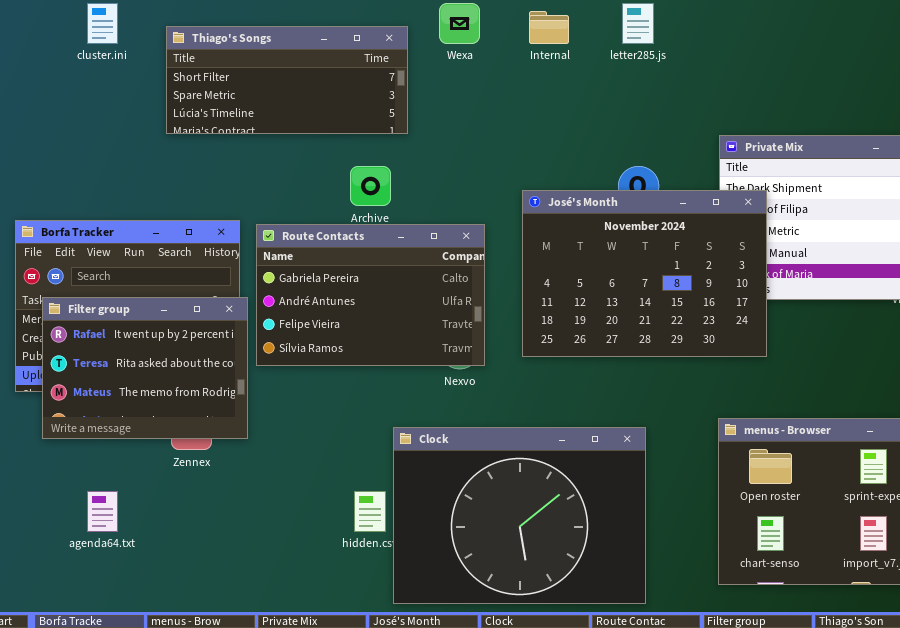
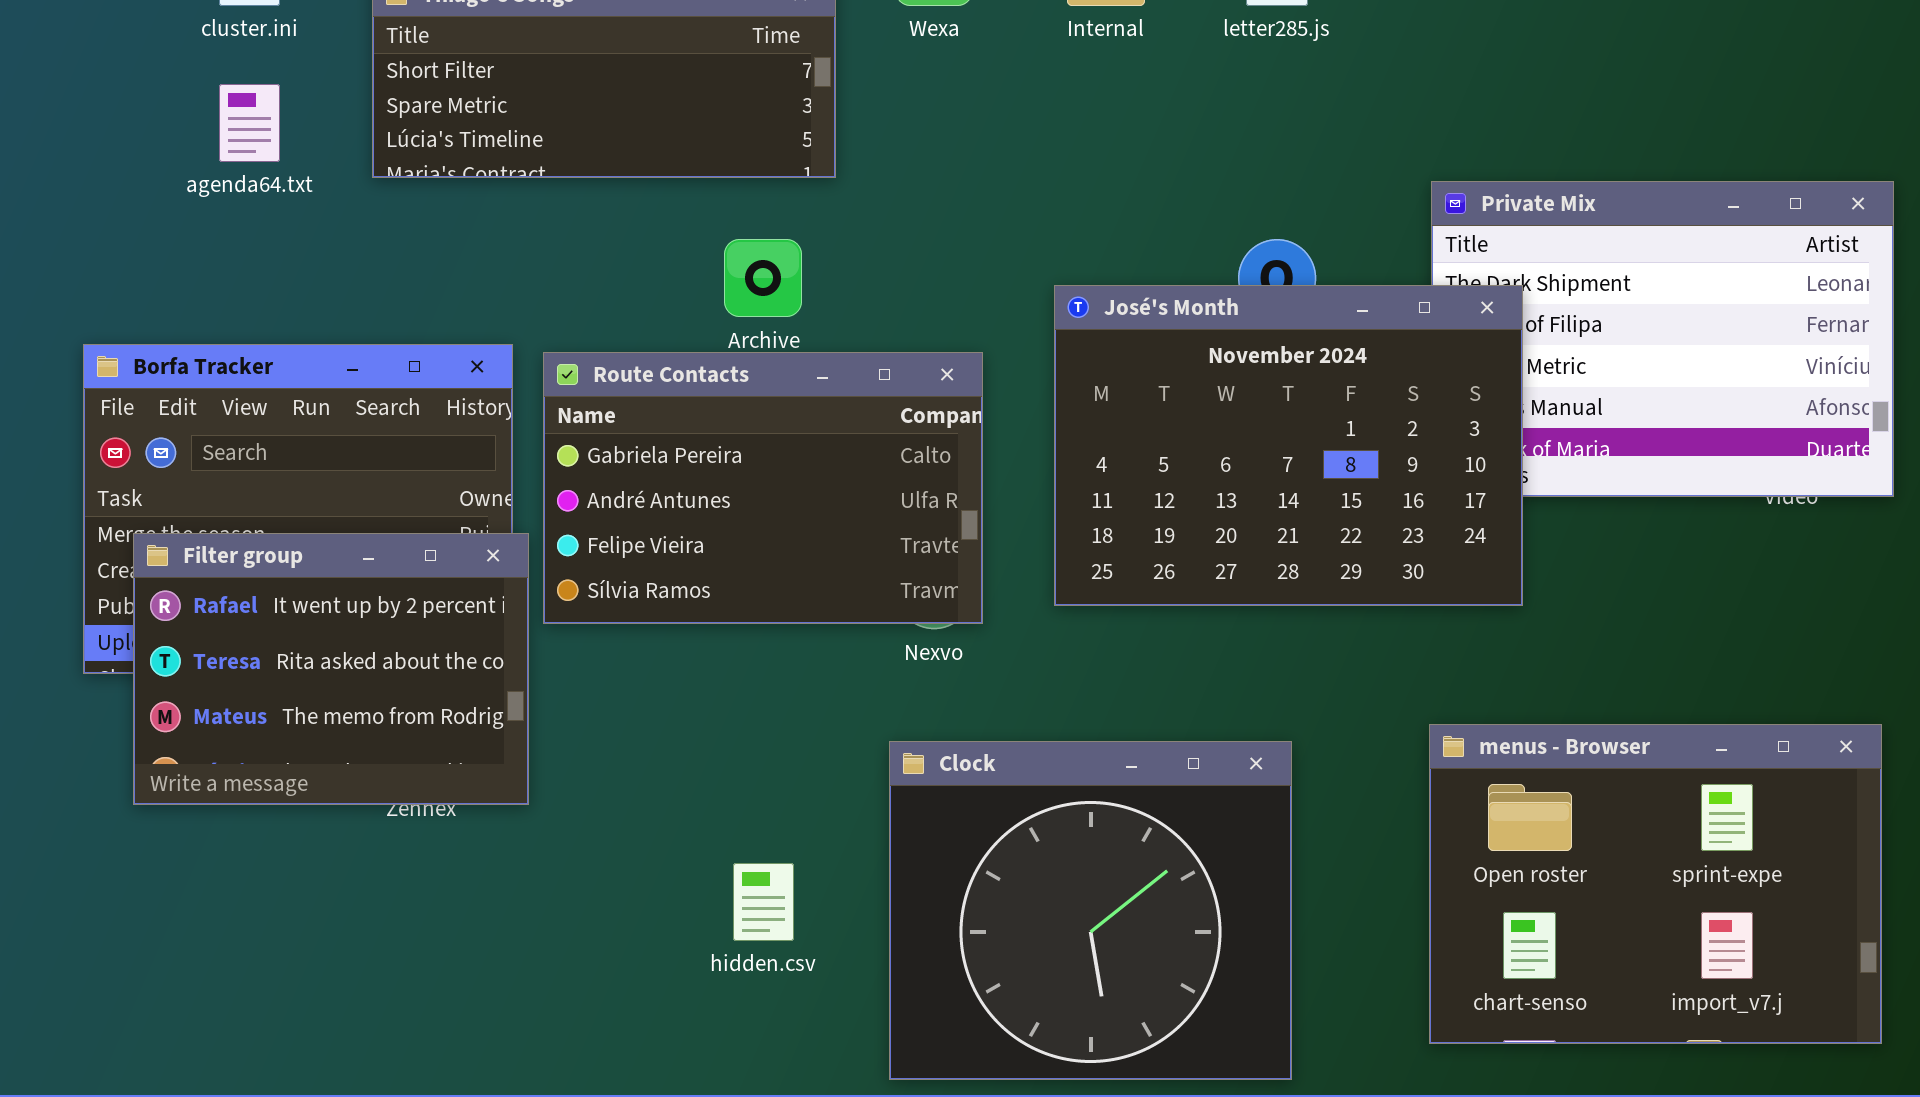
Filter group: [42,297,248,439] -> [133,533,529,805], moved
Clock: [393,427,646,604] -> [889,741,1292,1080], resized
agenda64.txt: [87,491,118,532] -> [219,84,280,162], moved

